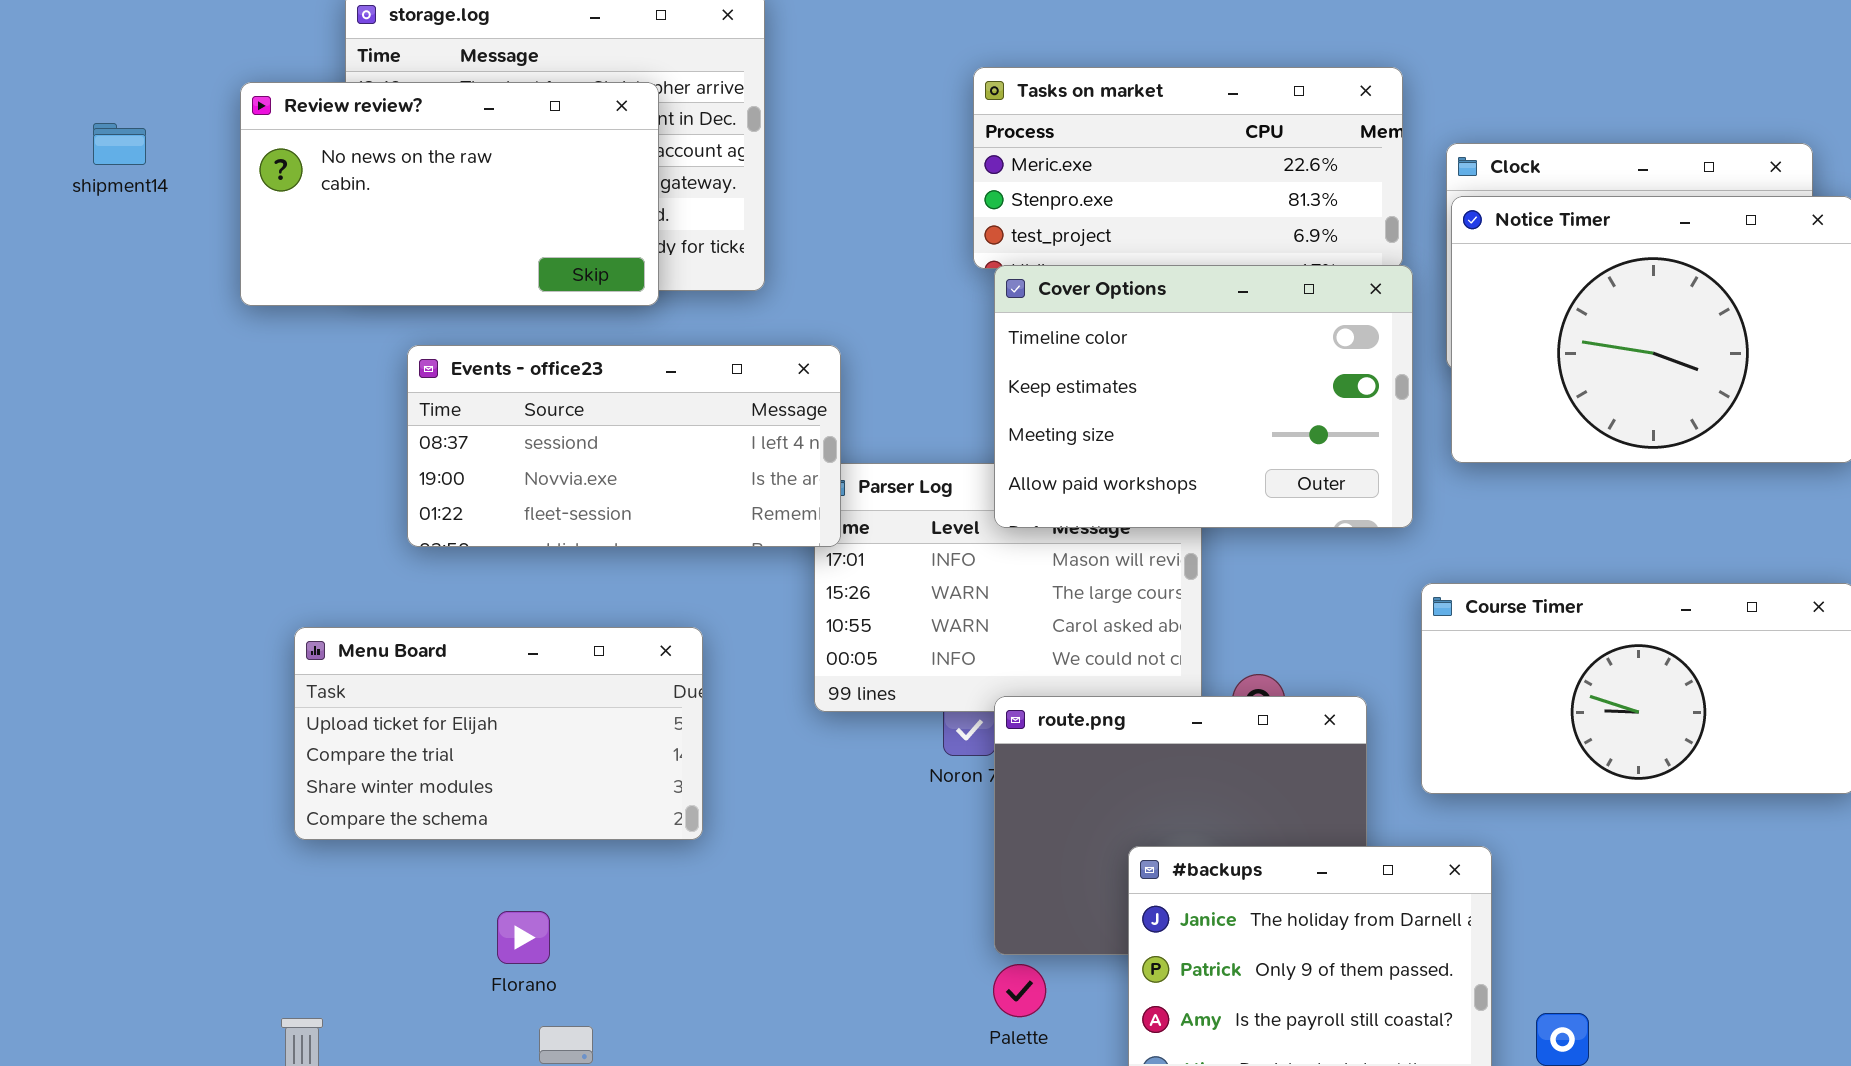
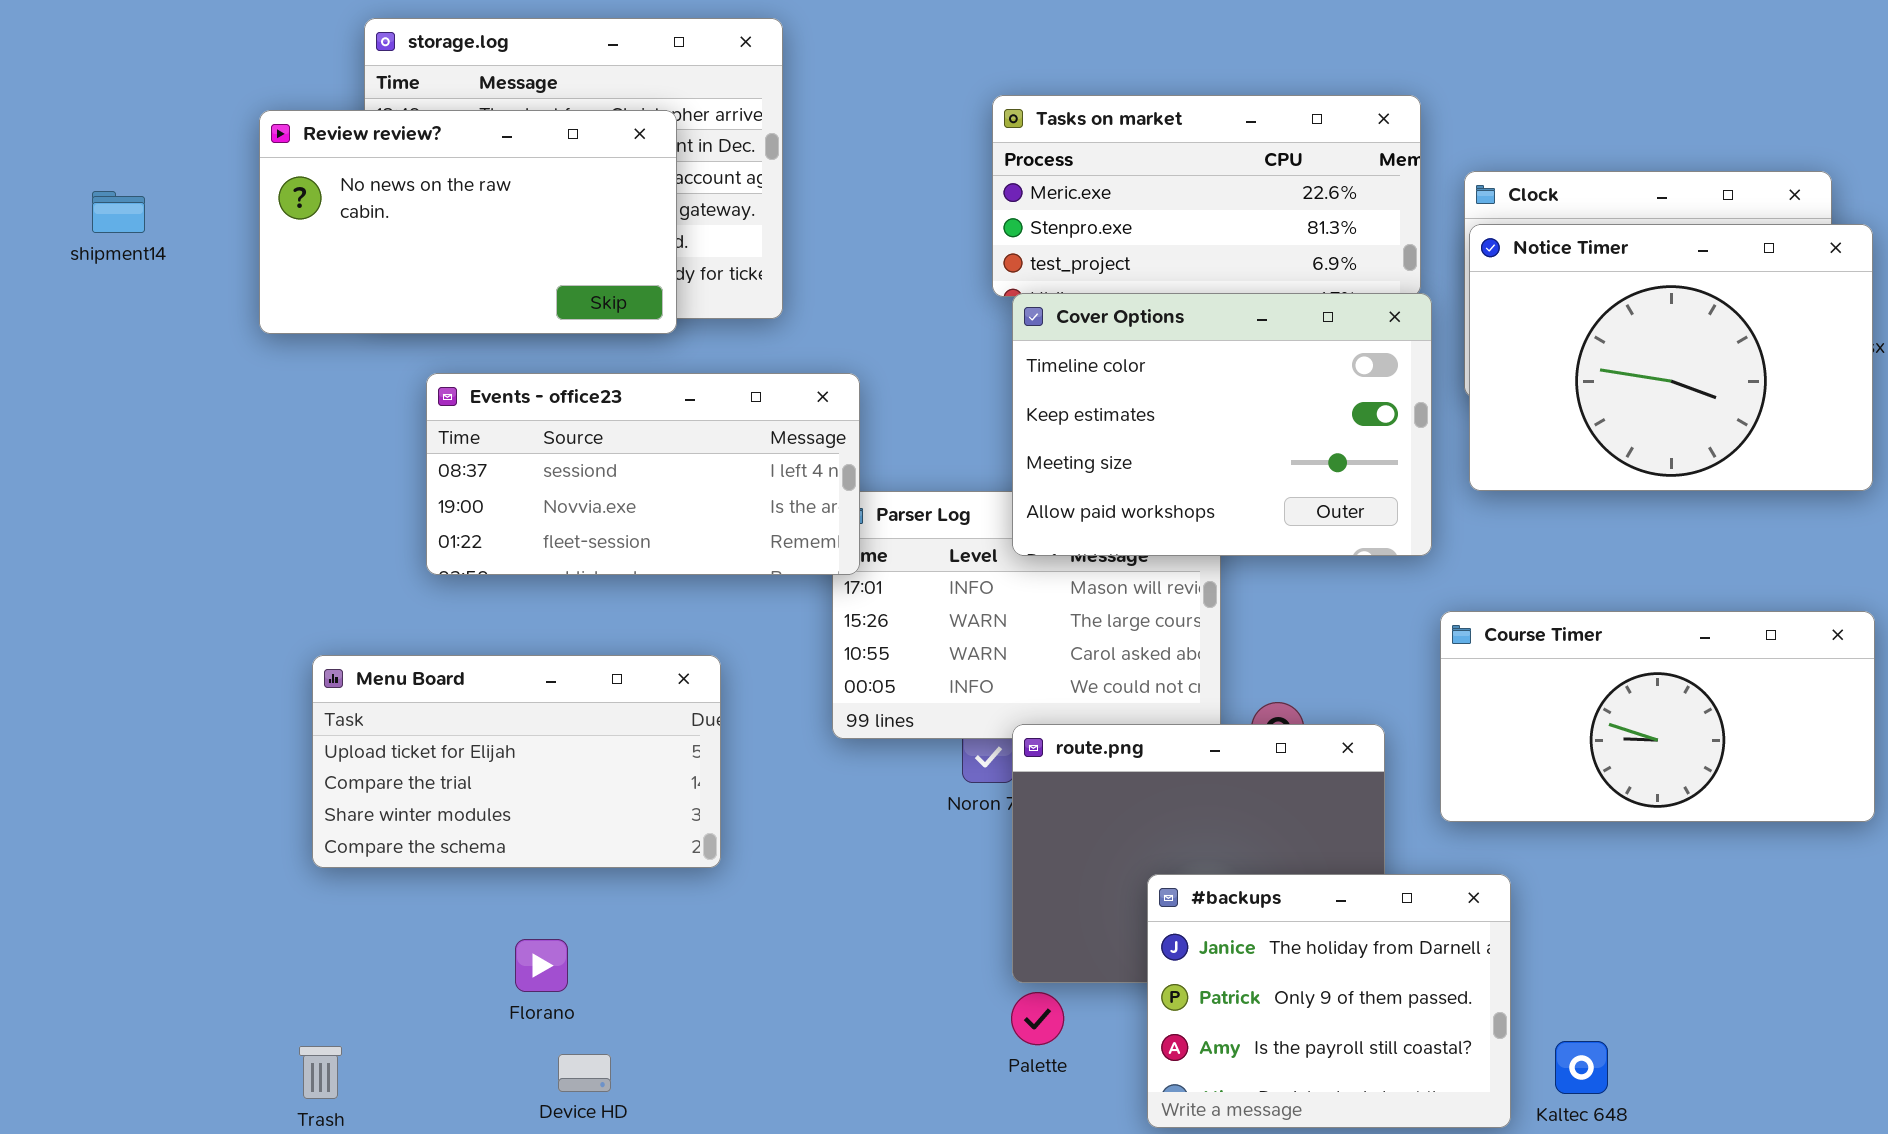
shipment14: [93,123,146,165] -> [92,191,145,233], moved

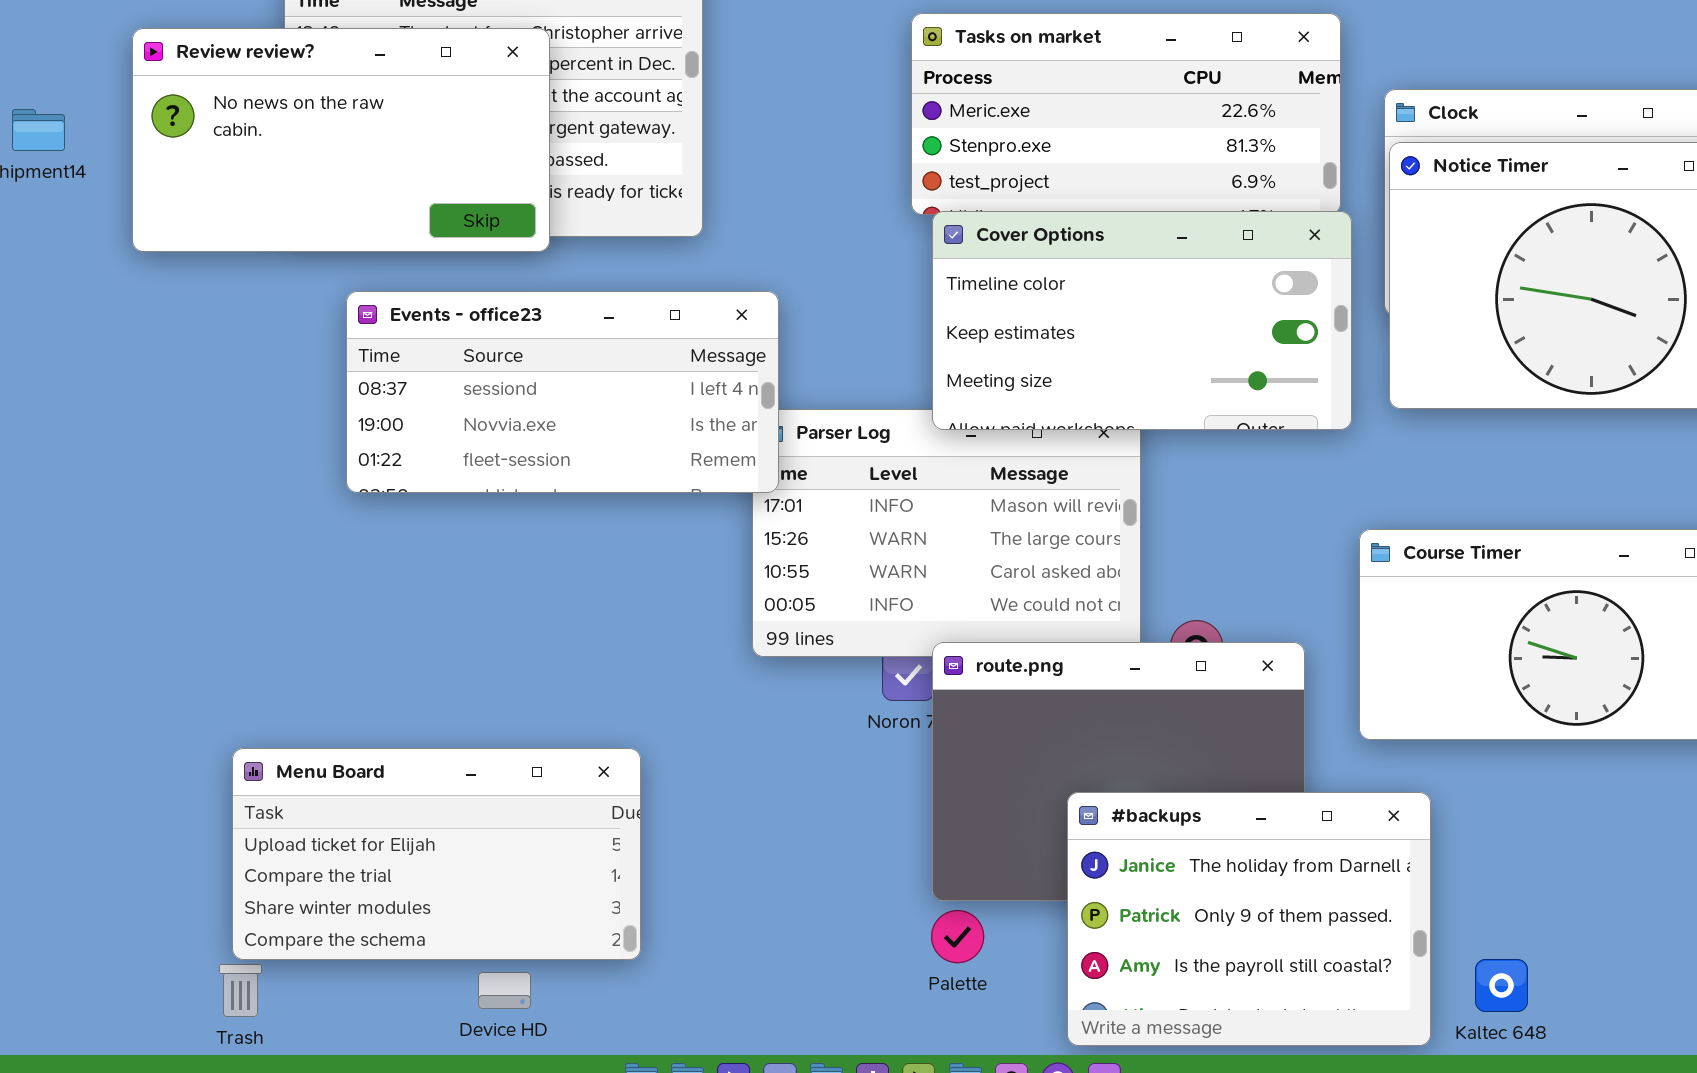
Review review?: [259,110,677,334] -> [132,28,550,252], moved
Cover Options: [1012,293,1432,556] -> [932,211,1352,430], resized
Menu Board: [312,655,721,868] -> [232,748,641,960], moved

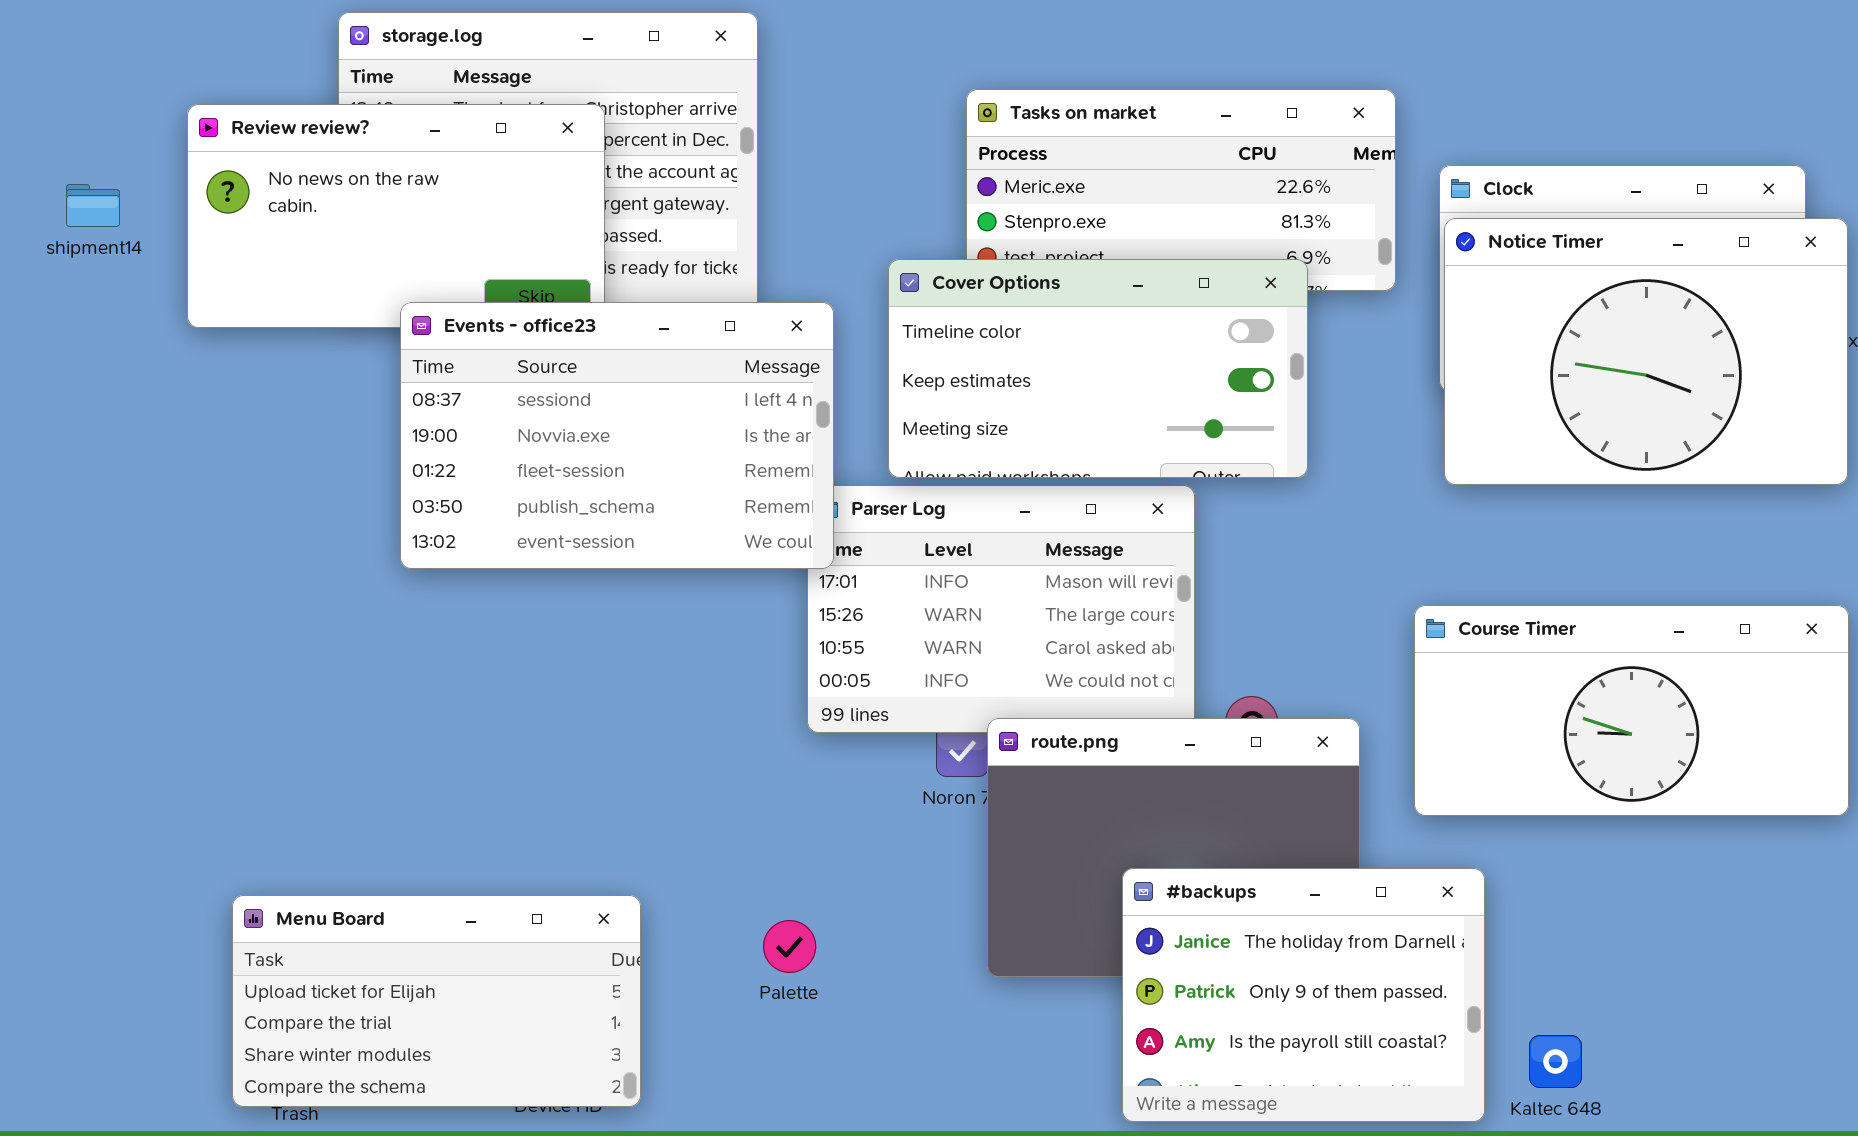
Cover Options: [932,211,1352,430] -> [888,259,1308,478], moved
Events - office23: [346,291,779,493] -> [400,302,834,569], resized
Menu Board: [232,748,641,960] -> [232,895,641,1107], moved
Palette: [931,910,984,963] -> [763,920,816,973], moved

